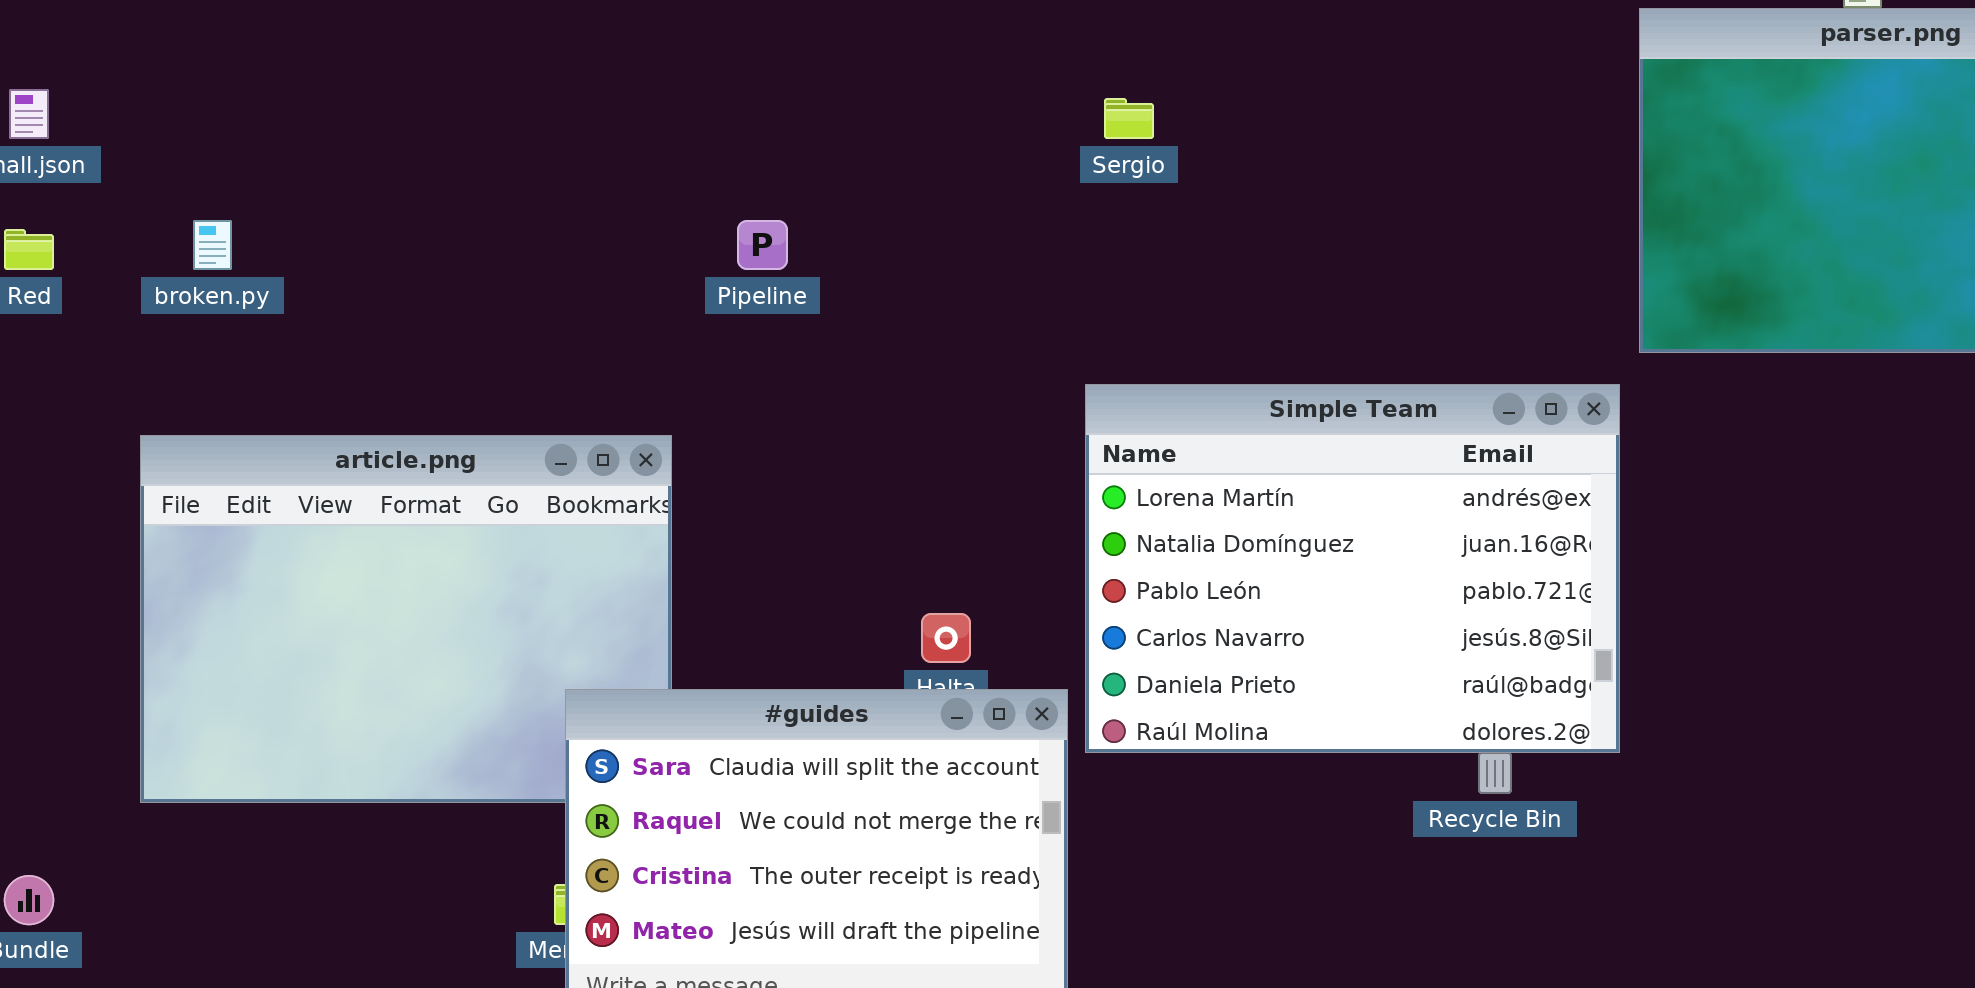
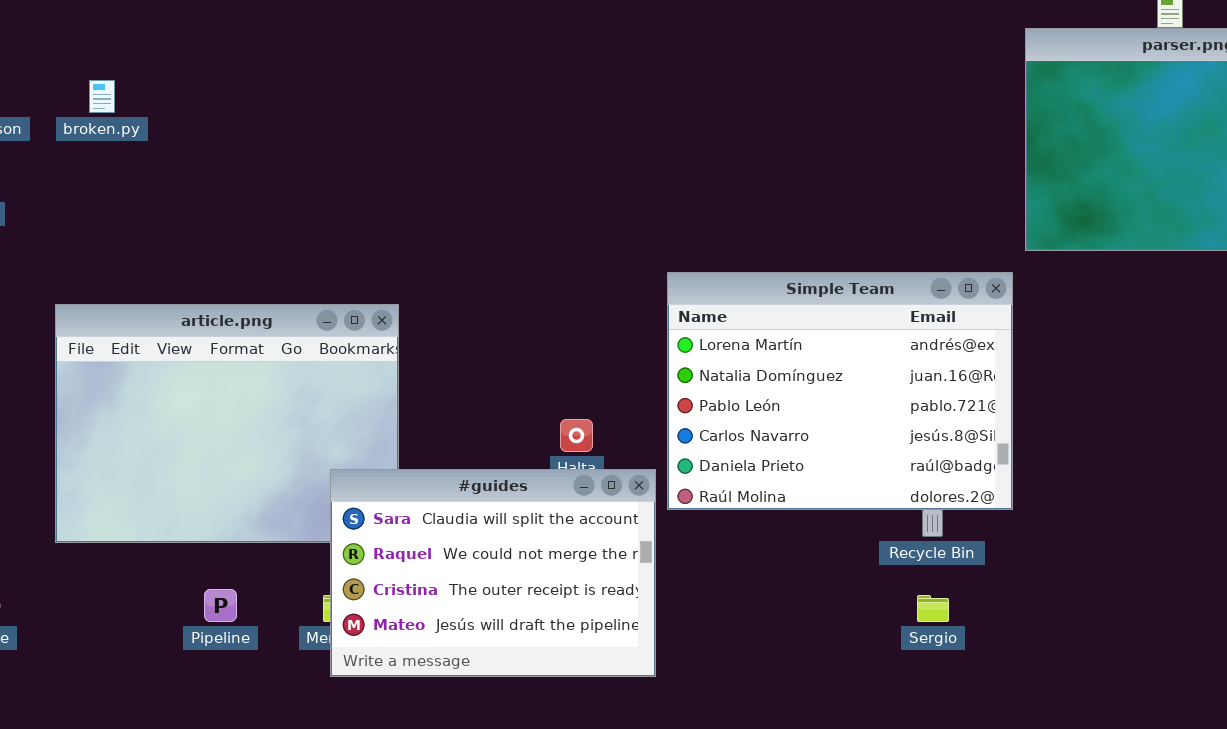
Sergio: [1104,98,1154,139] -> [917,595,949,622], moved
broken.py: [193,220,232,270] -> [89,80,115,113], moved
Pipeline: [737,220,788,270] -> [204,589,237,622], moved

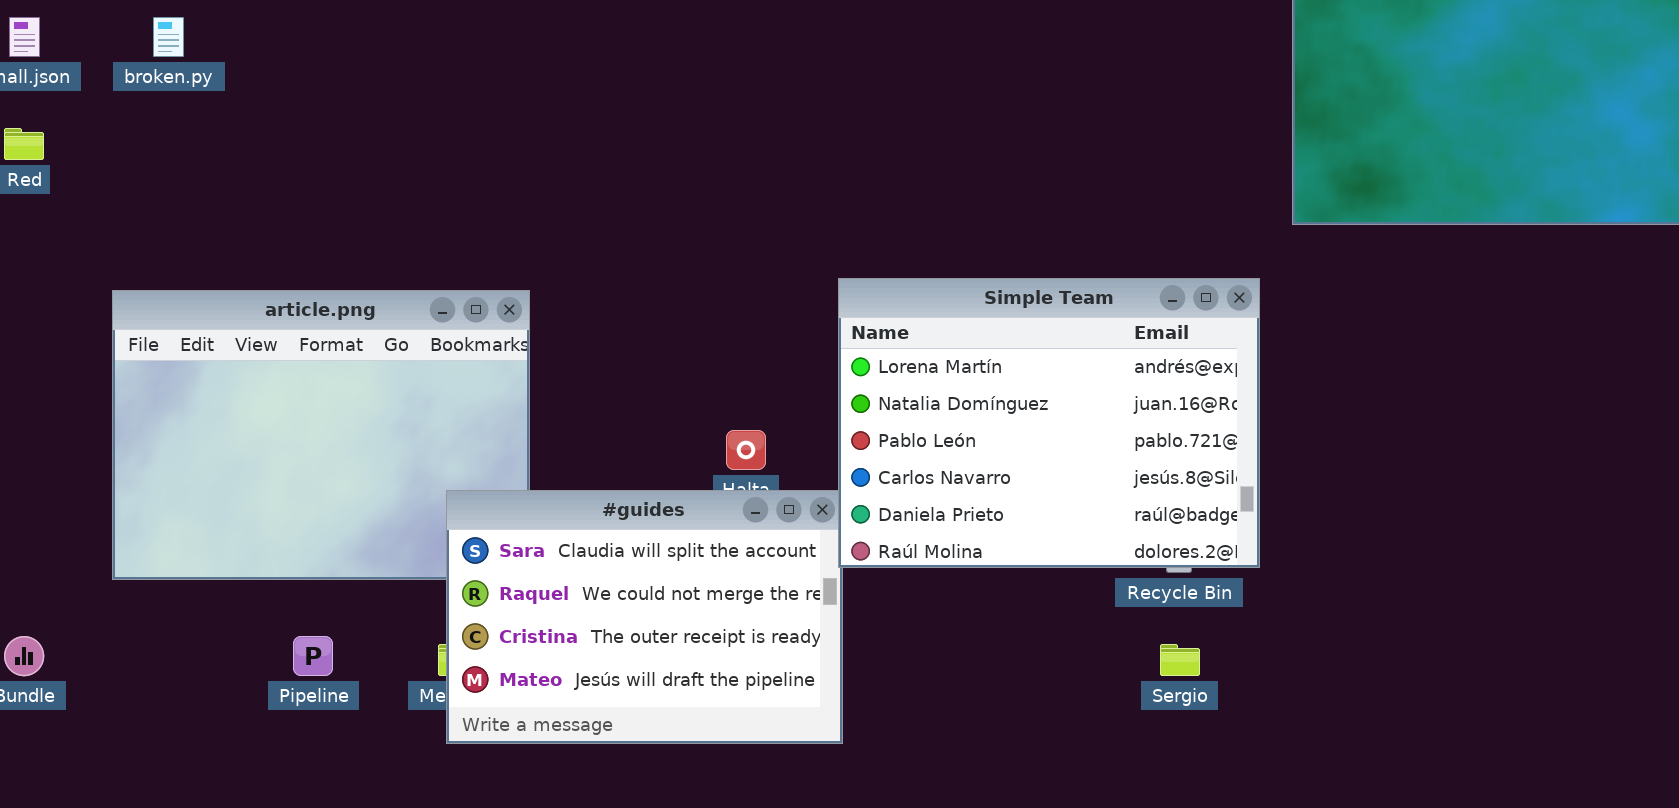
Simple Team: [667,272,1013,510] -> [838,278,1260,568], moved

